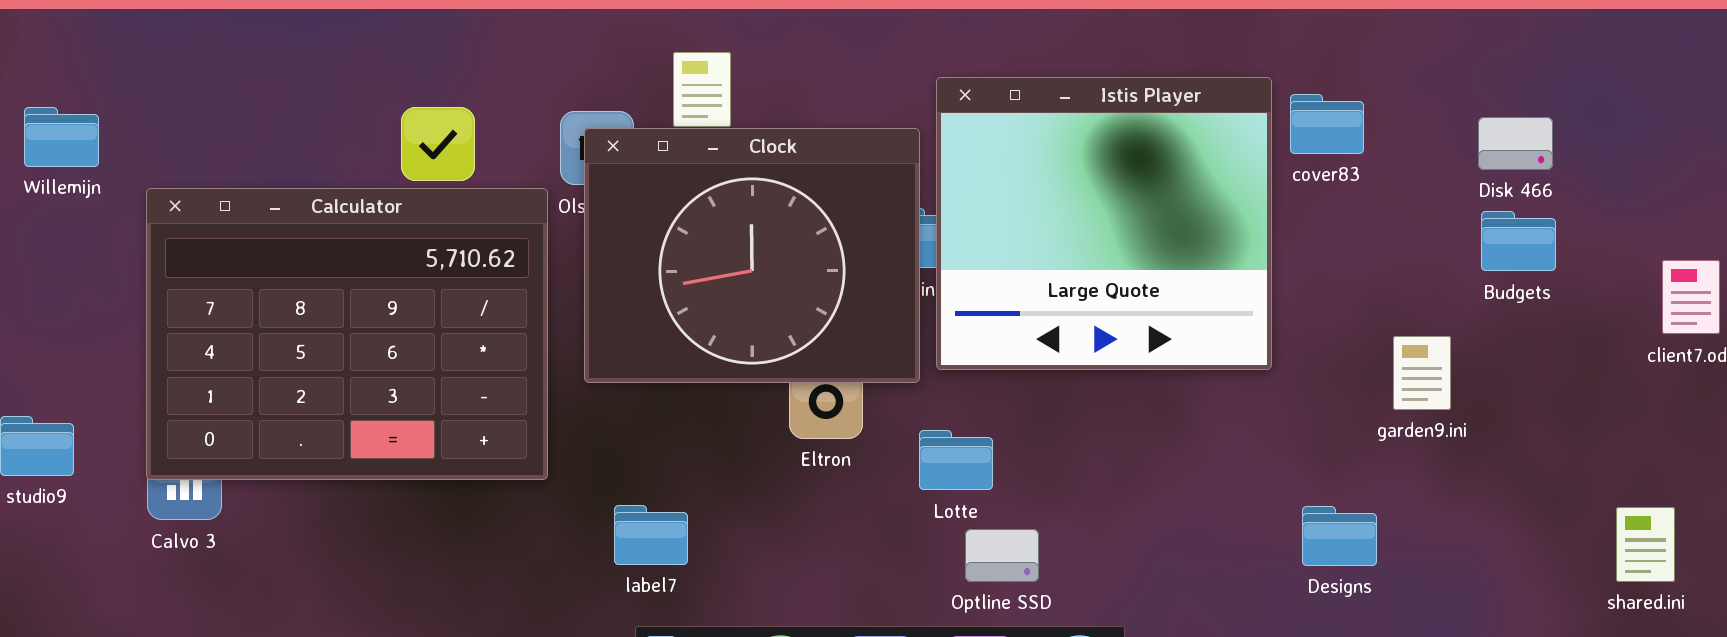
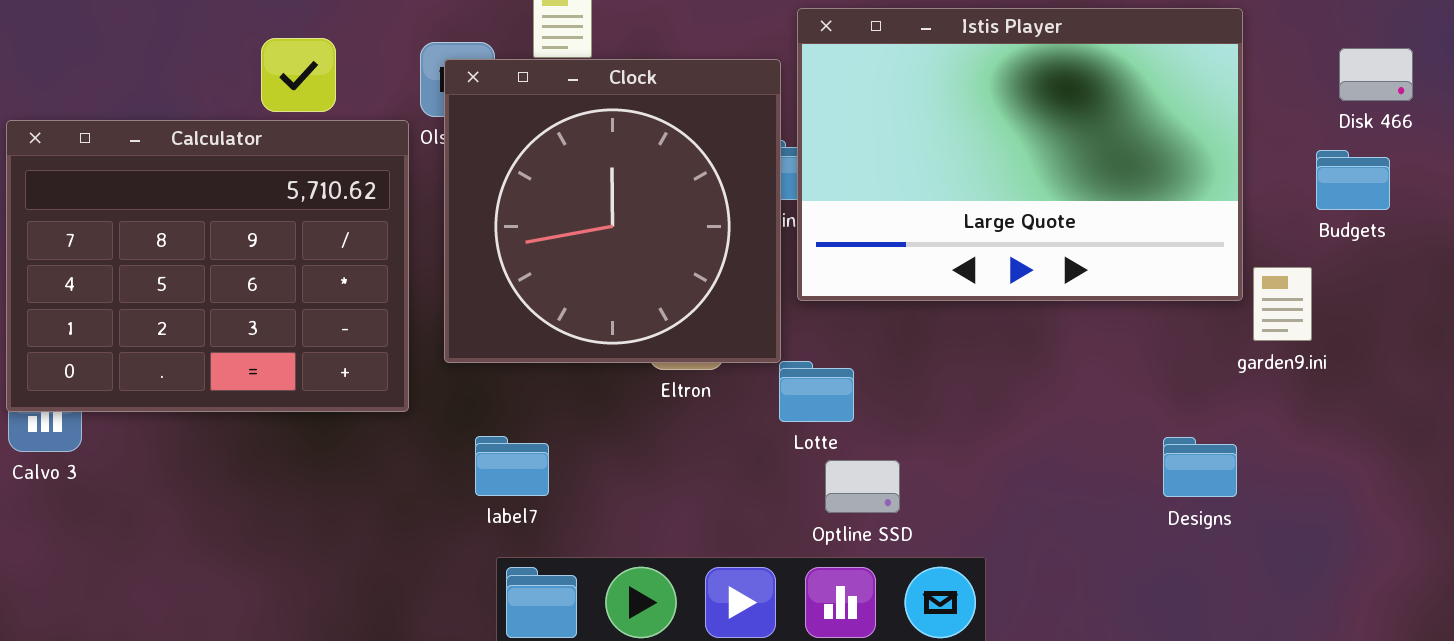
Istis Player: [936,77,1272,370] -> [797,8,1243,301], resized
Clock: [584,128,920,383] -> [444,59,781,363], resized
Budgets: [1481,211,1556,271] -> [1316,150,1390,210], moved

